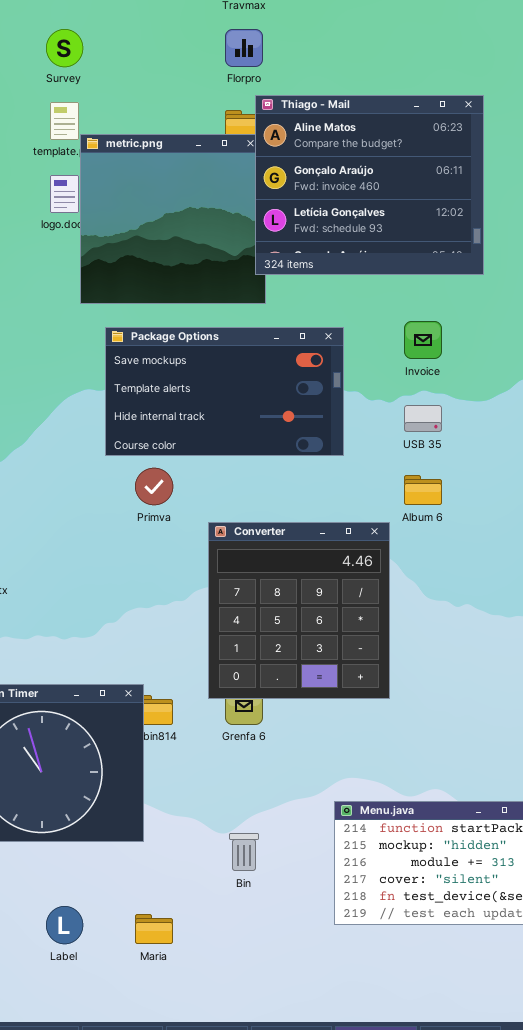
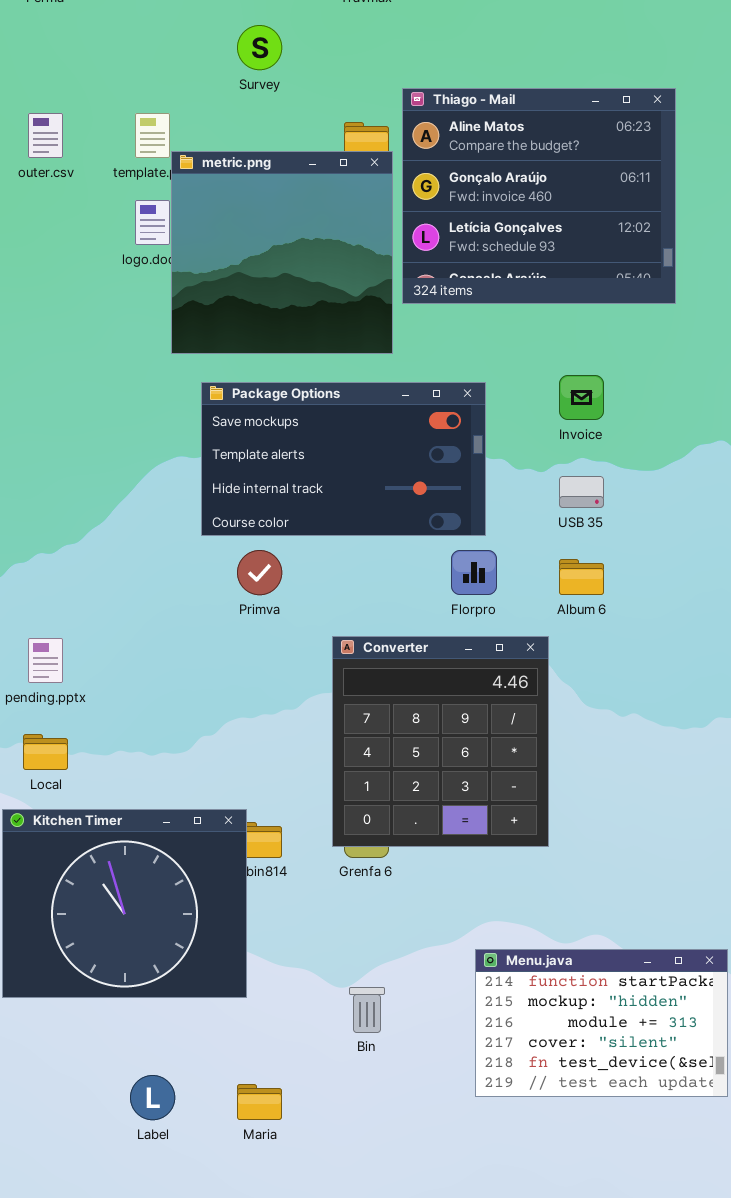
Survey: [46,29,83,67] -> [237,25,282,70], moved
Florpro: [225,29,263,67] -> [451,550,497,595], moved
Thiago - Mail: [255,95,484,275] -> [402,88,676,304], moved
Converter: [208,522,390,699] -> [332,636,549,847], moved

